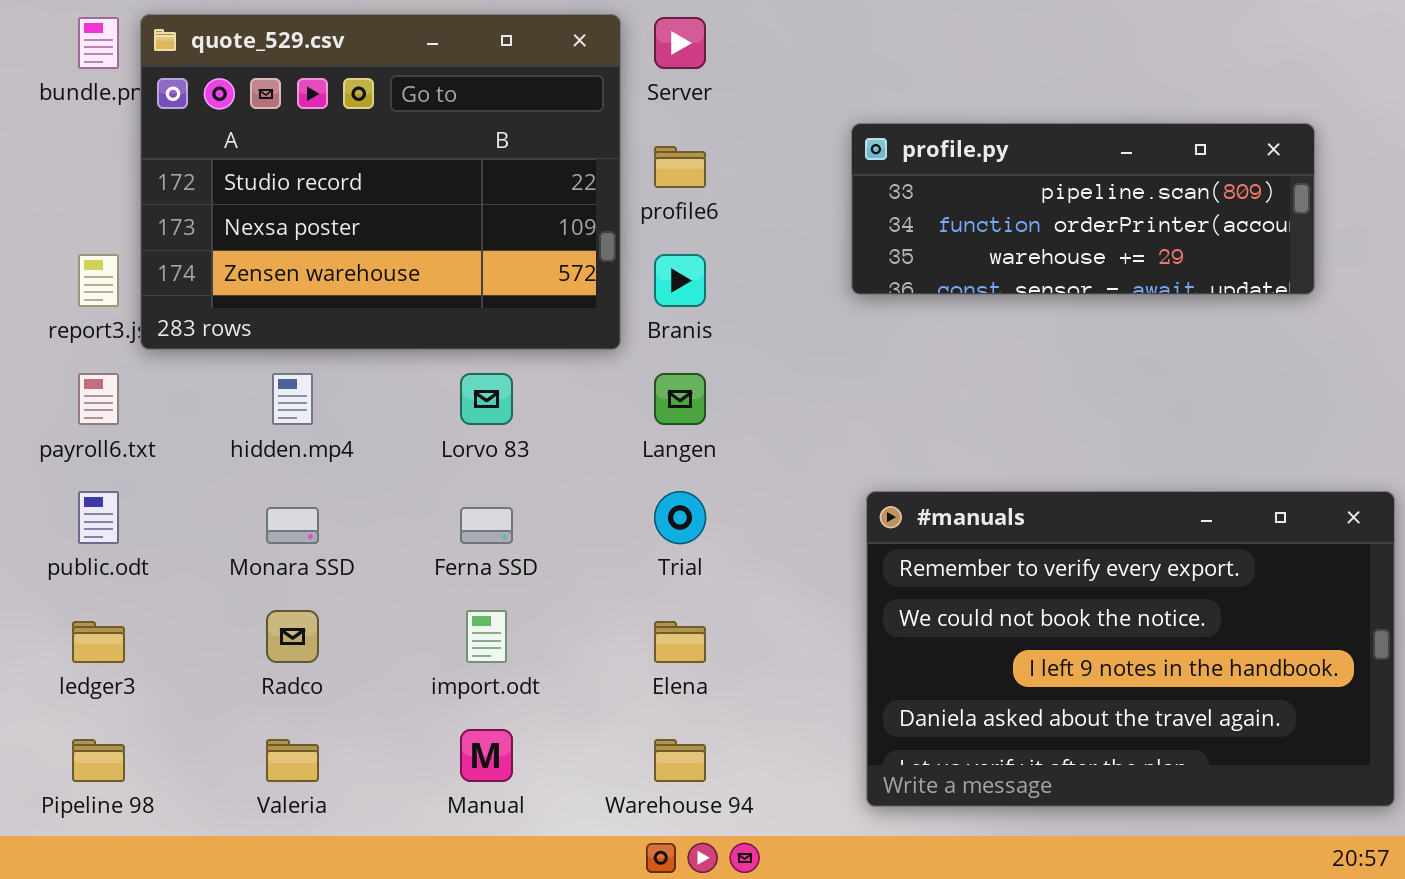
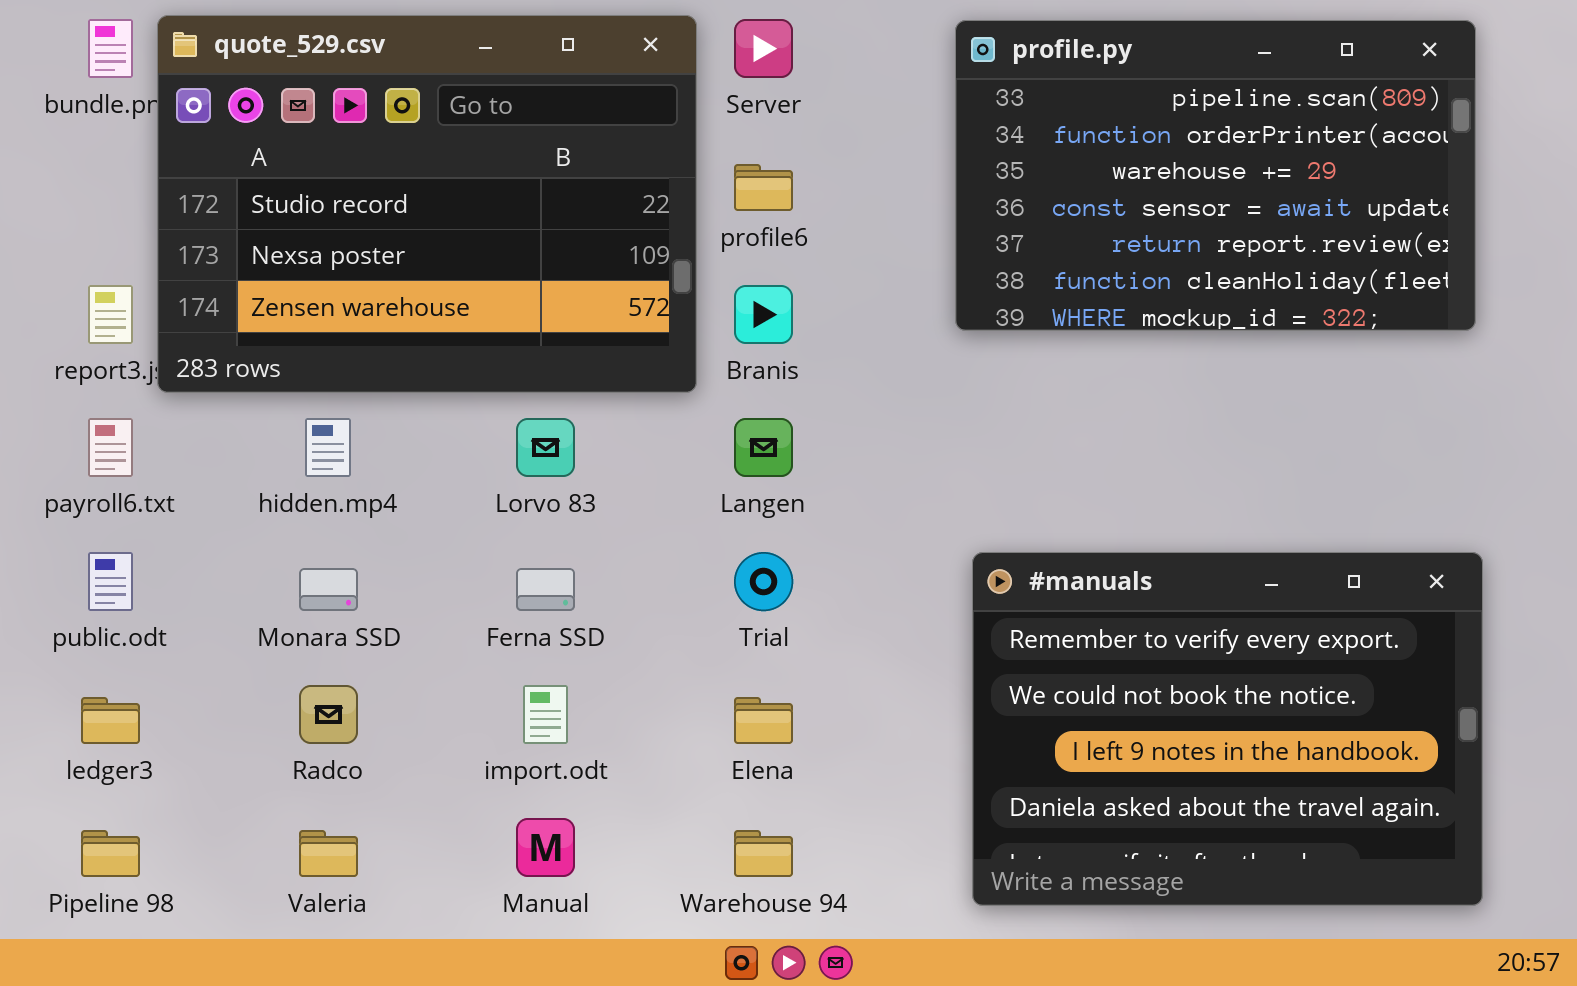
profile.py: [851,123,1315,295] -> [955,20,1476,331], resized
#manuals: [866,491,1395,807] -> [972,552,1483,906], resized

